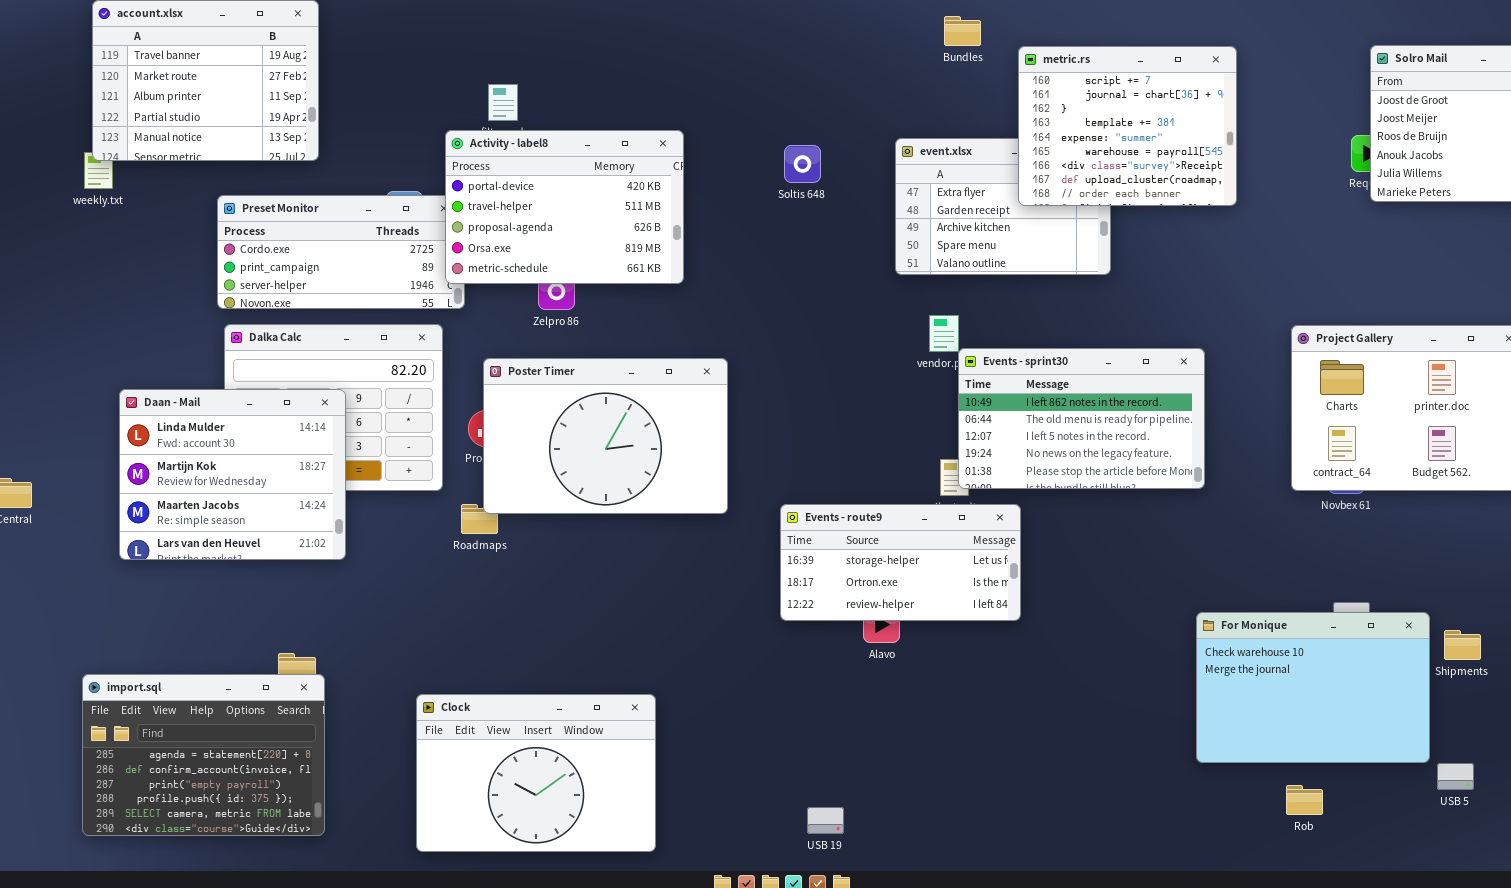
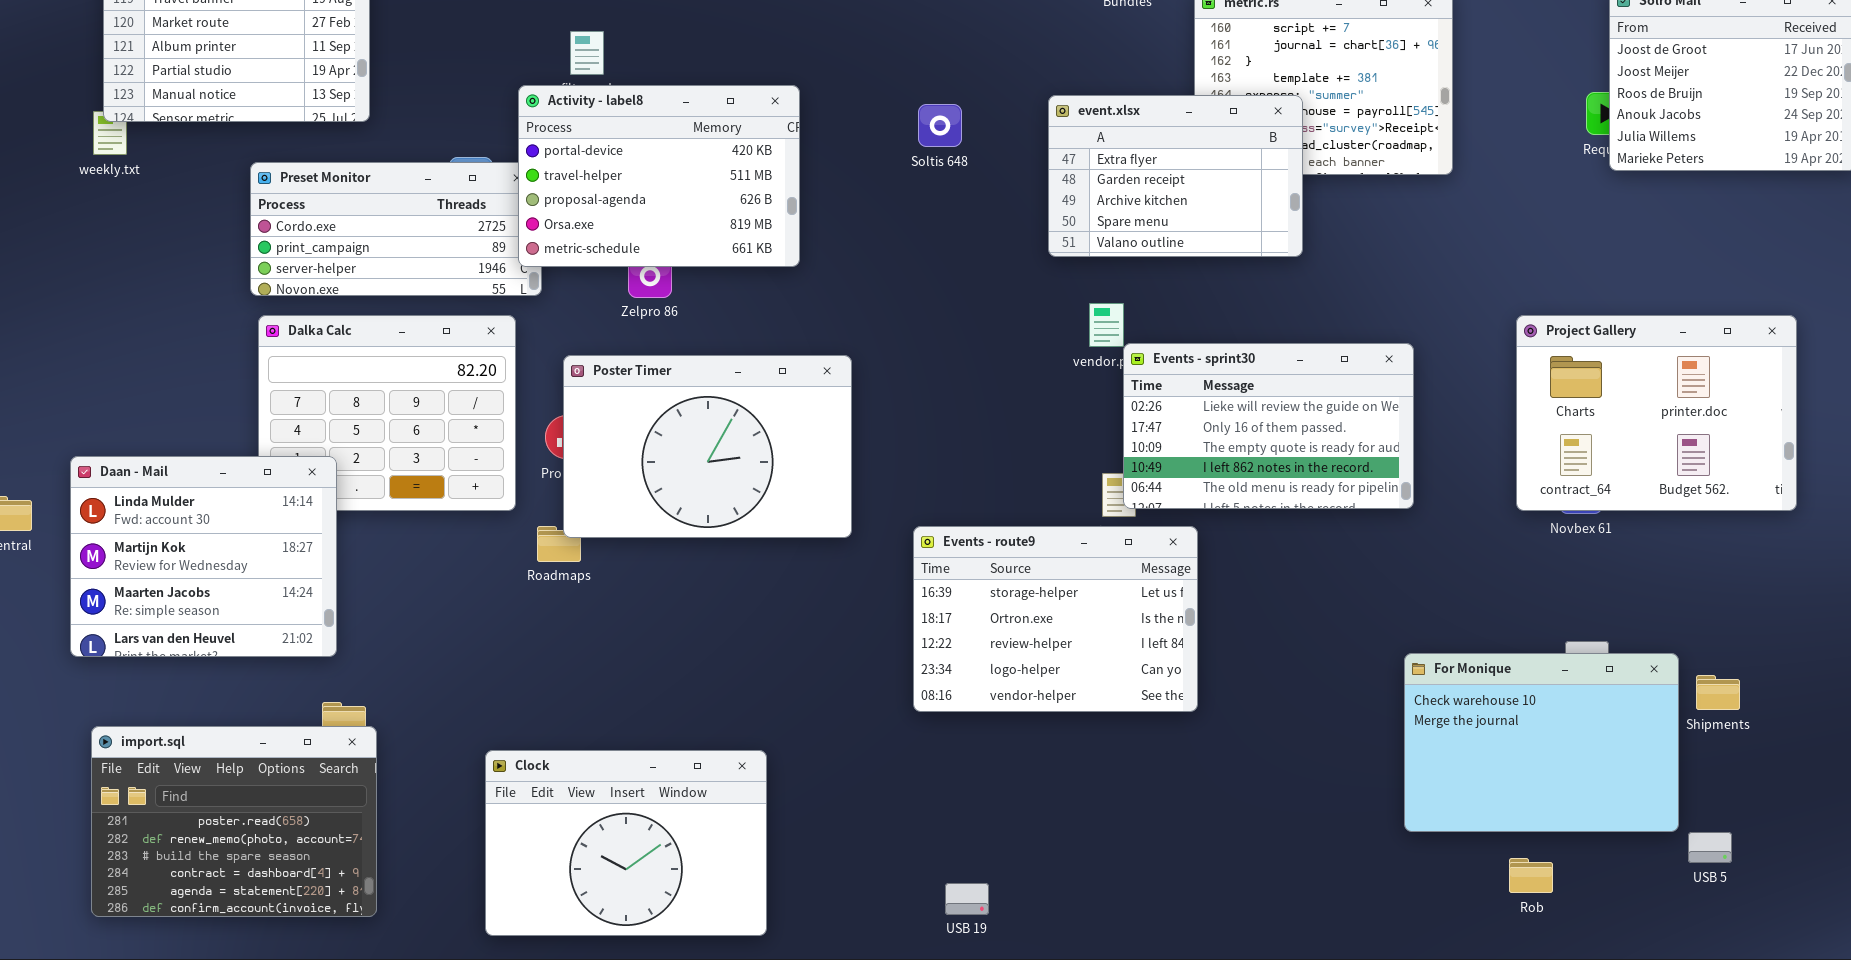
event.xlsx: [895,138,1111,275] -> [1048,95,1303,257], raised
Events - sprint30: [958,348,1205,489] -> [1123,343,1414,509], scrolled up 3 rows
Daan - Mail: [119,389,346,560] -> [70,456,337,657], moved
Events - route9: [780,504,1021,621] -> [913,526,1198,712], resized
import.sql: [82,674,325,836] -> [91,726,377,917], scrolled up 4 rows

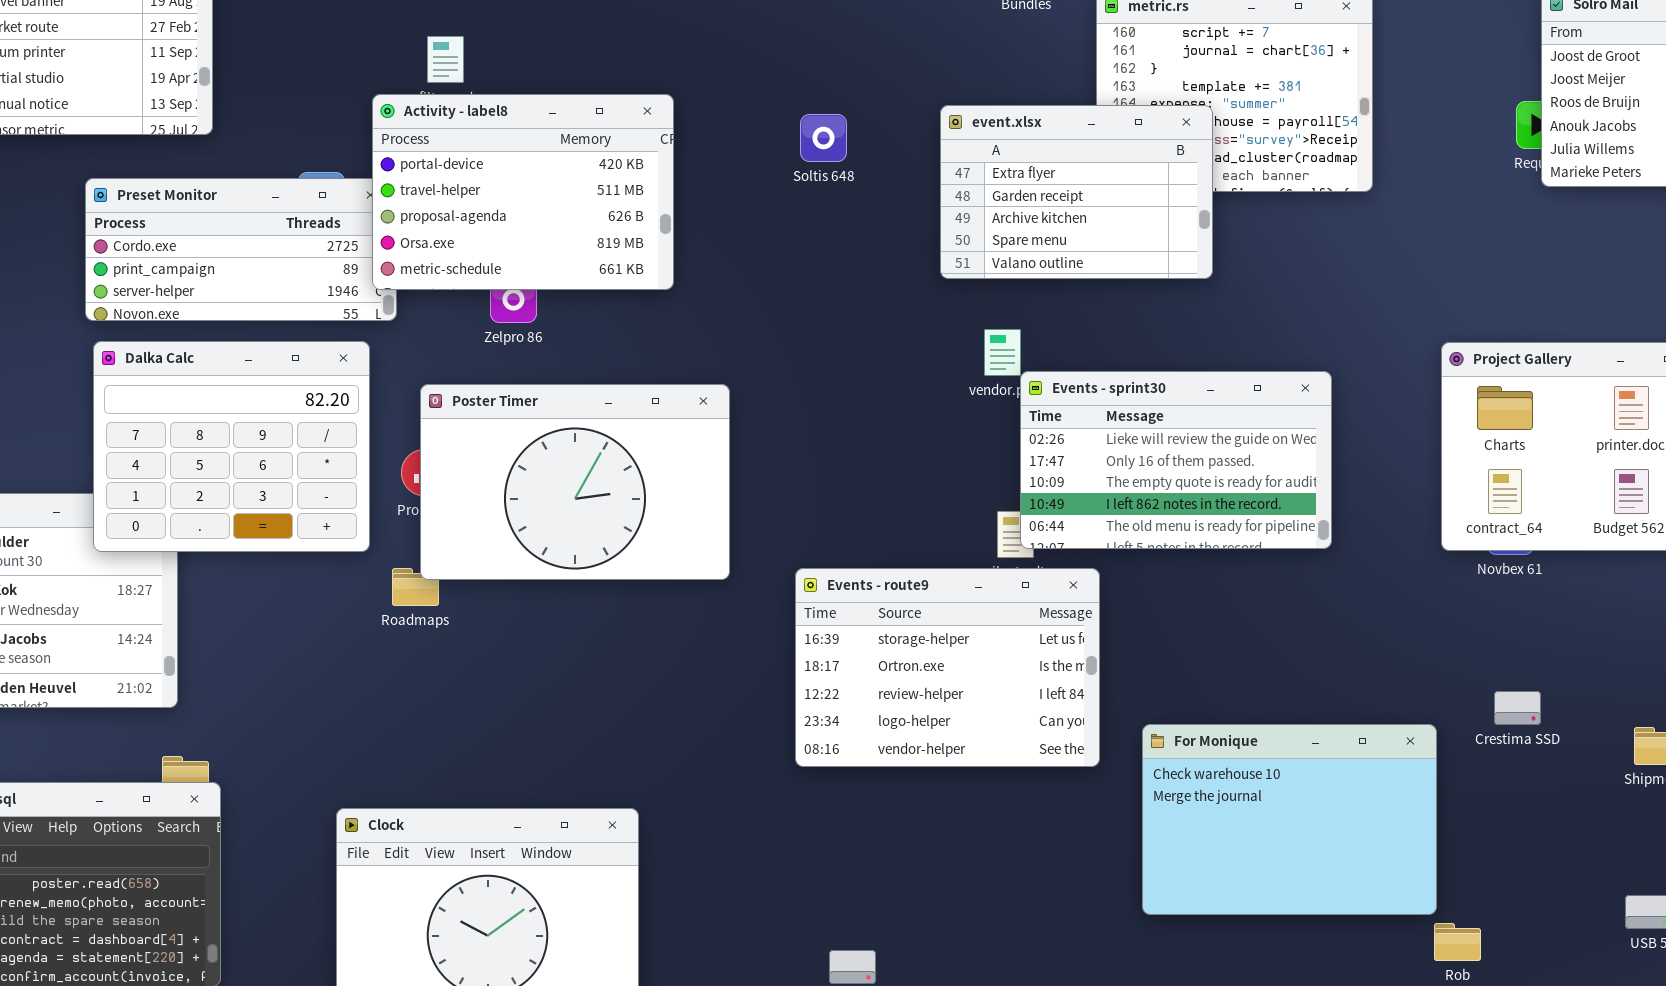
Dalka Calc: [258,315,516,511] -> [93,341,370,552], raised
For Monique: [1404,653,1679,832] -> [1142,724,1437,915], moved

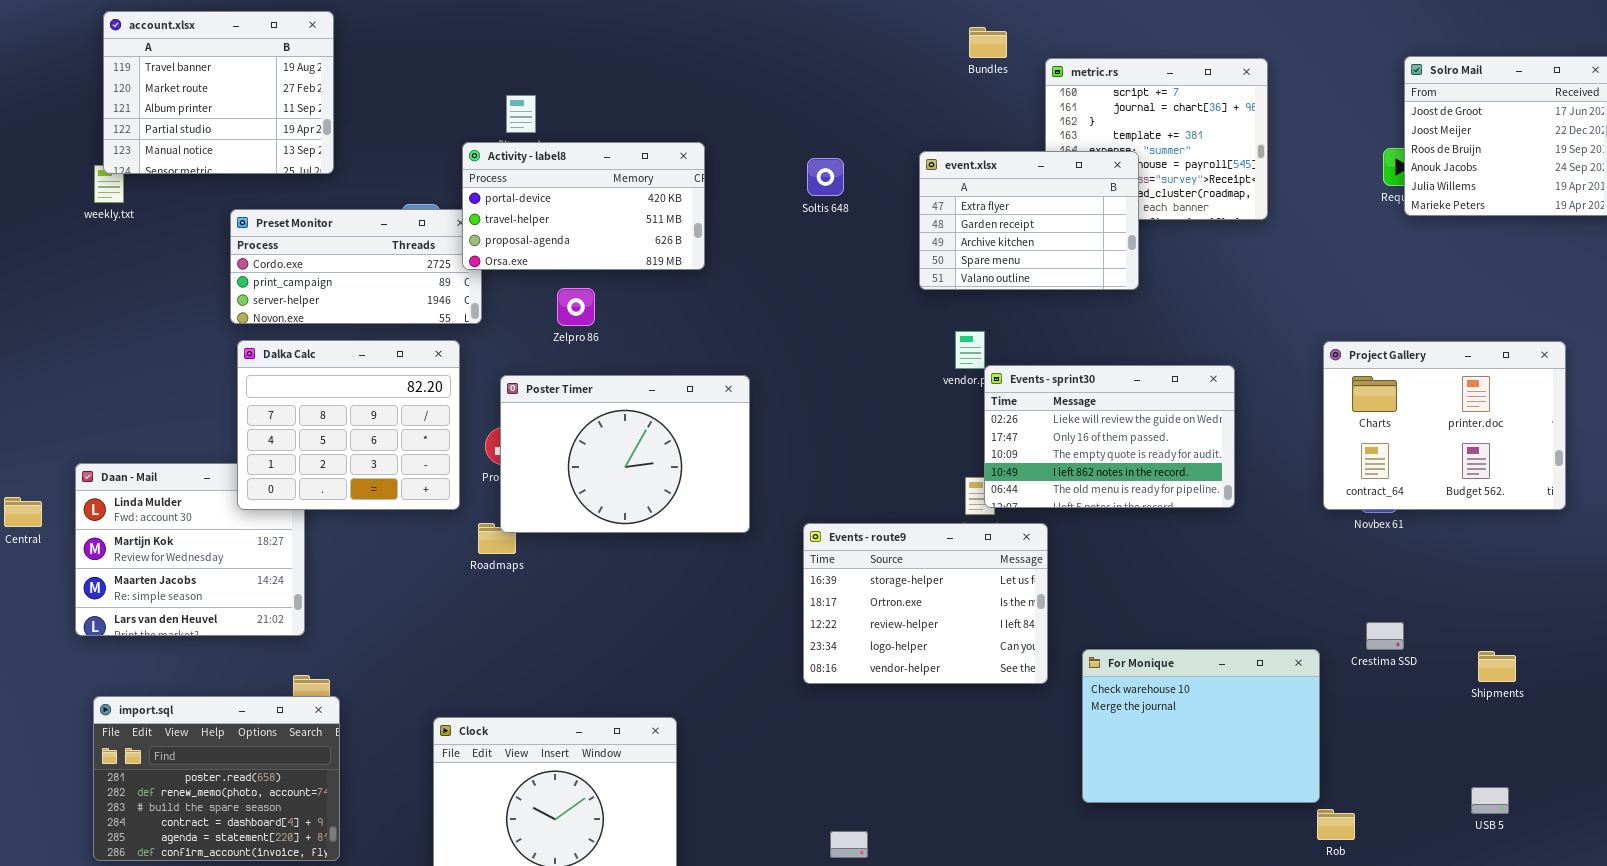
Activity - label8: [372,94,674,290] -> [462,142,705,270], resized

